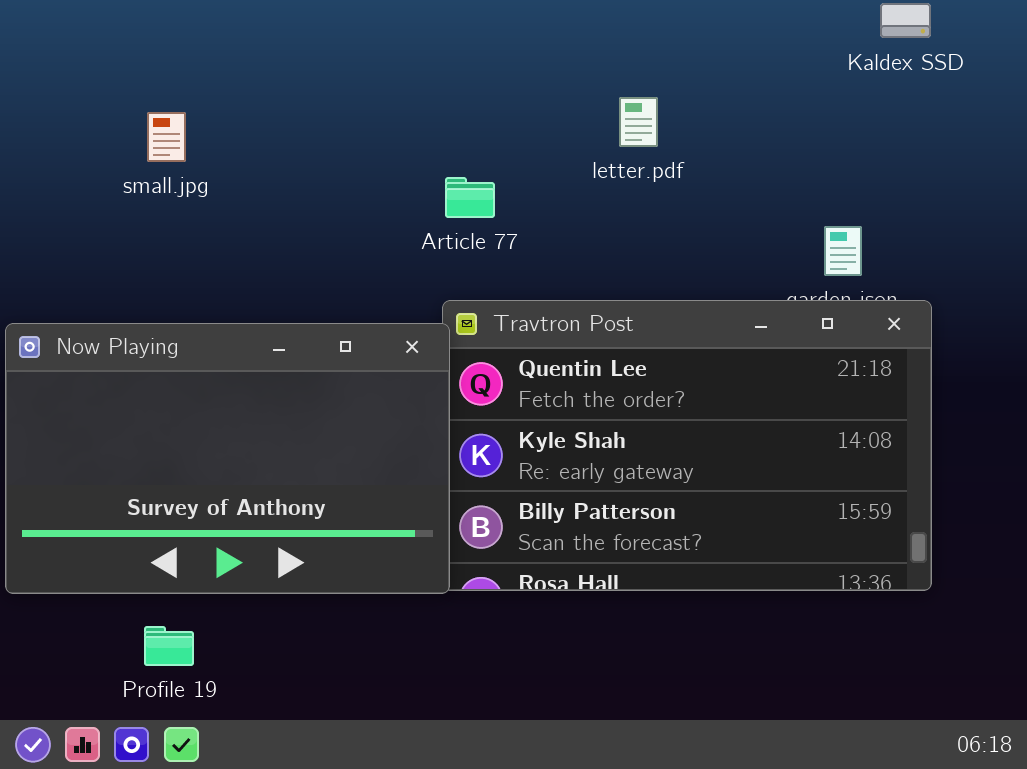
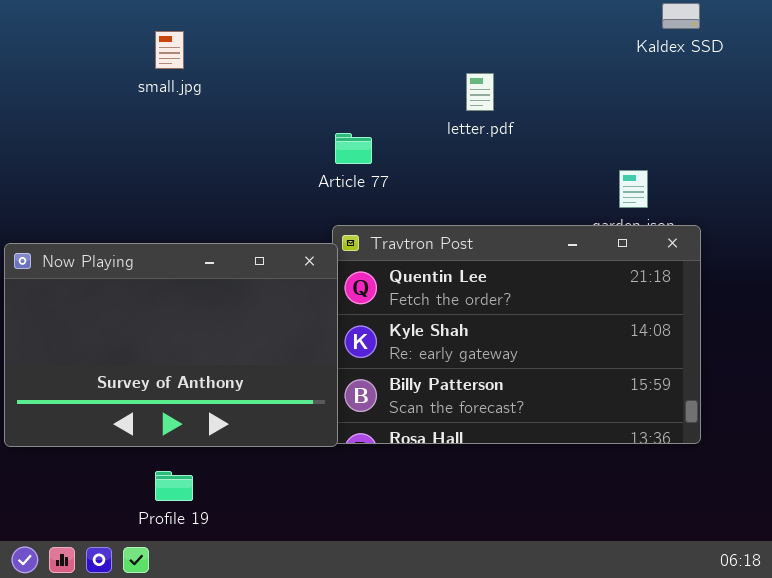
small.jpg: [147,112,186,162] -> [155,31,184,69], moved
Profile 19: [144,626,194,666] -> [155,471,193,501], moved

